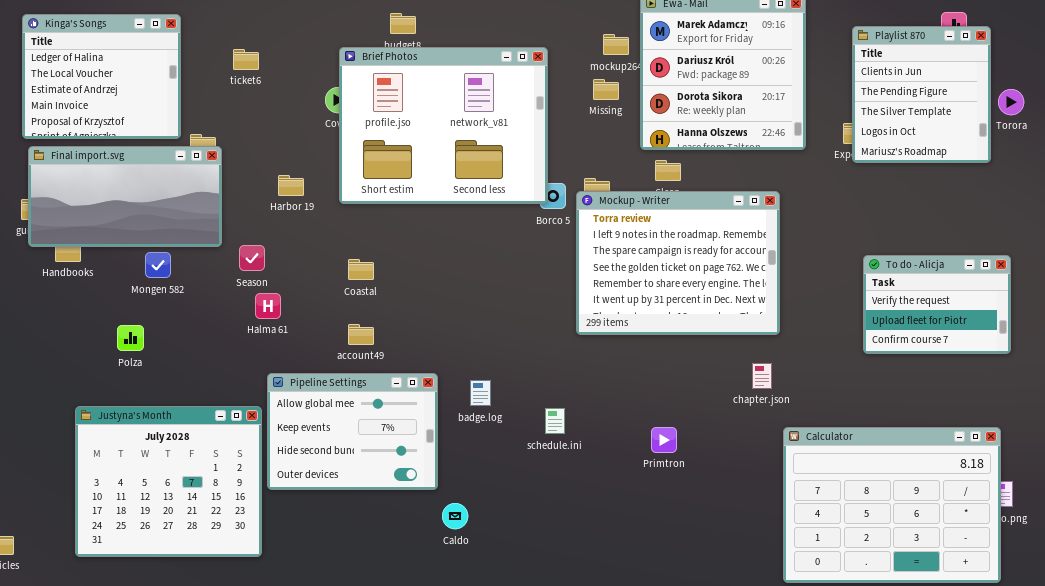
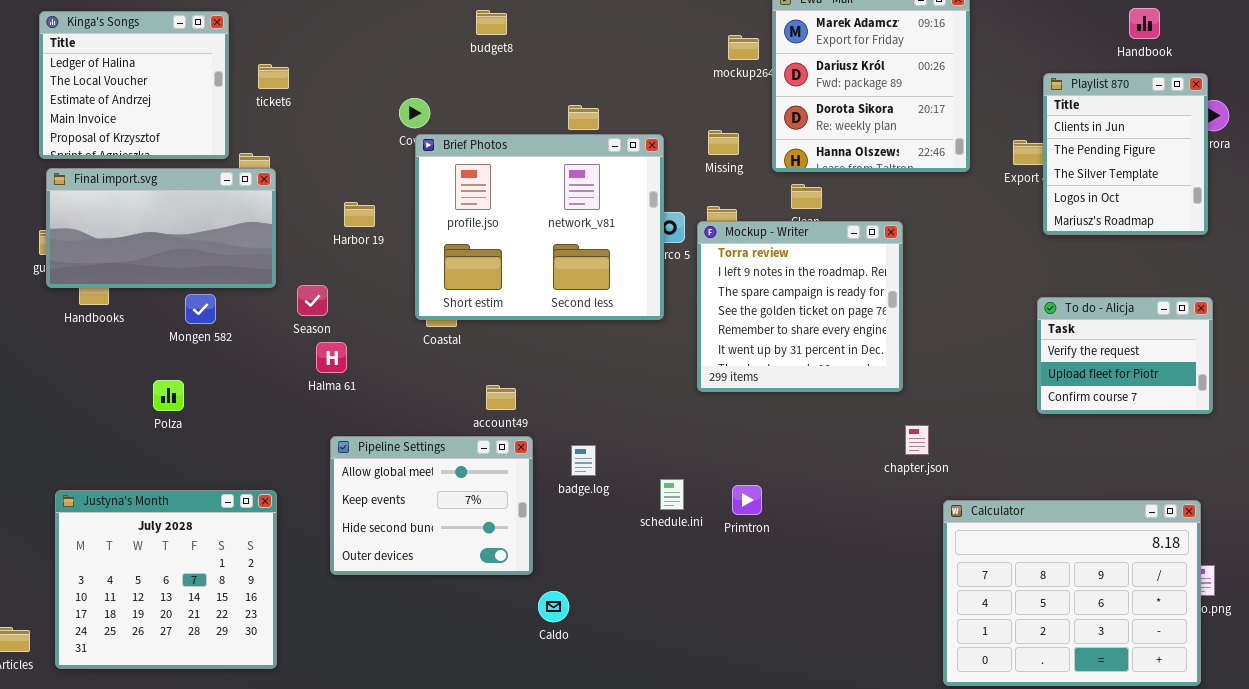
Playlist 870: [852,26,991,163] -> [1043,73,1208,235], moved
Brief Photos: [339,47,548,204] -> [415,134,664,320], moved
ticket6: [233,49,259,70] -> [258,64,289,89], moved
Missing: [593,79,619,100] -> [708,130,739,155], moved
Mockup - Writer: [576,191,780,335] -> [697,221,903,392], resized
account49: [348,324,374,345] -> [486,385,516,410], moved
Justyna's Month: [75,406,262,557] -> [55,490,277,669], moved
Primtron: [651,427,677,453] -> [732,485,762,515], moved

